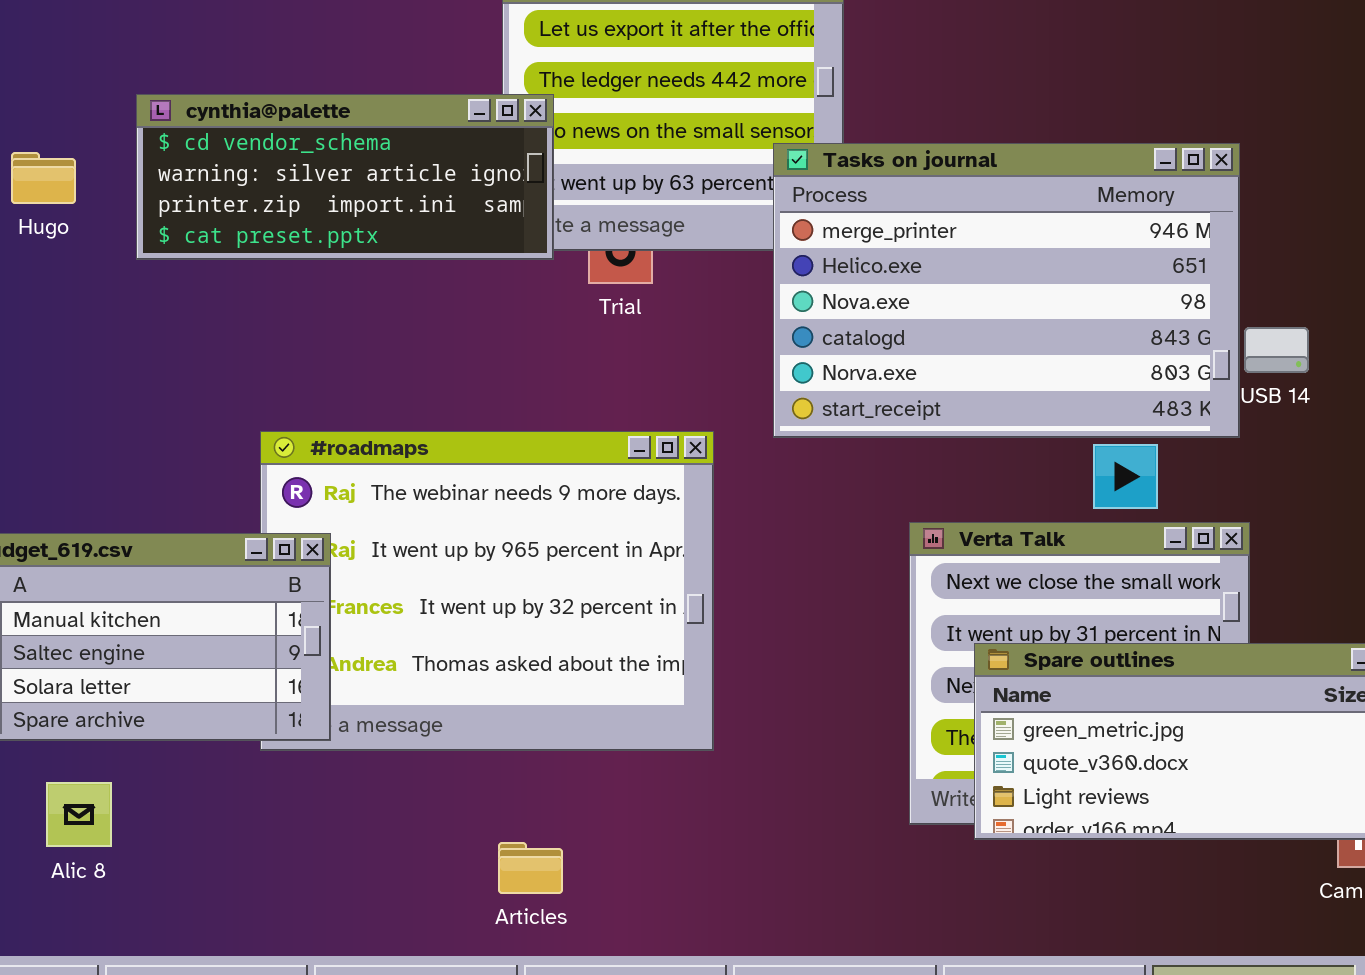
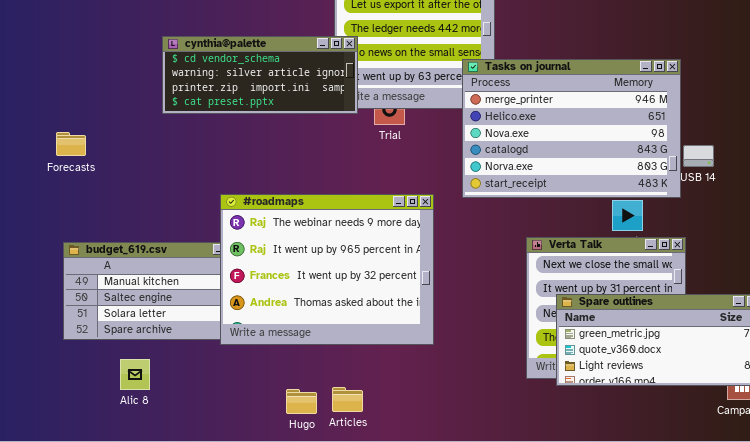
Hugo: [11,152,76,204] -> [286,389,317,414], moved
#roadmaps: [260,431,714,751] -> [220,194,434,345], raised

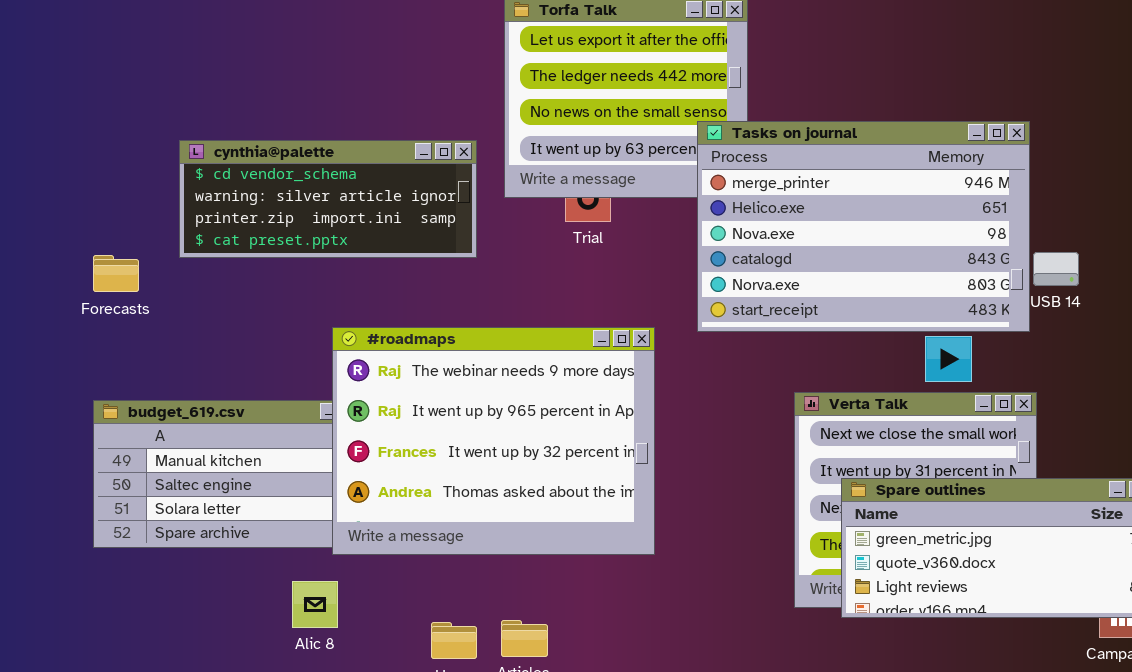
cynthia@palette: [162,36,358,114] -> [179,140,477,258], moved
Forecasts: [56,132,86,156] -> [93,255,139,292], moved
Alic 8: [120,359,150,390] -> [292,581,338,628], moved

